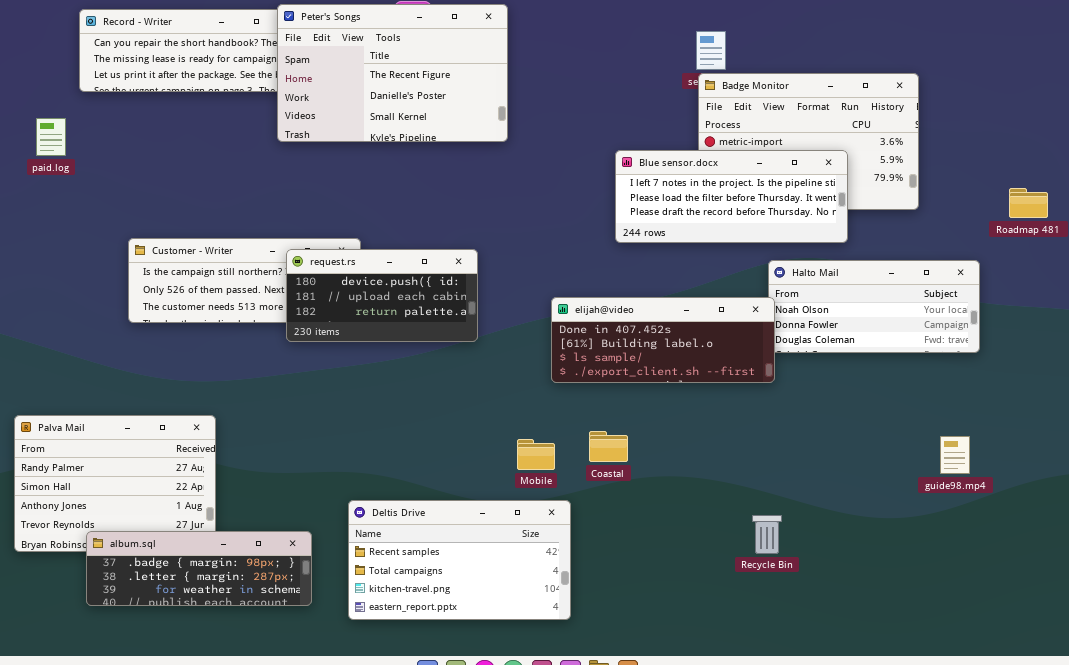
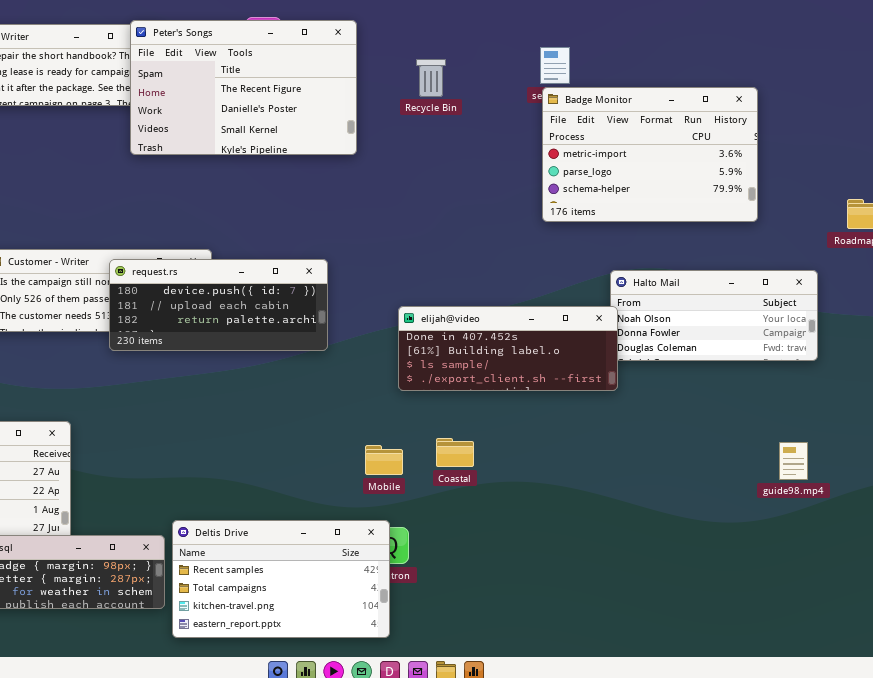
Blue sensor.docx: [615,150,848,243] -> none, closed
request.rs: [286,249,478,342] -> [109,259,328,351], resized
Deltis Drive: [348,500,571,620] -> [172,520,390,638], moved
Recycle Bin: [752,515,782,554] -> [416,59,446,97], moved

